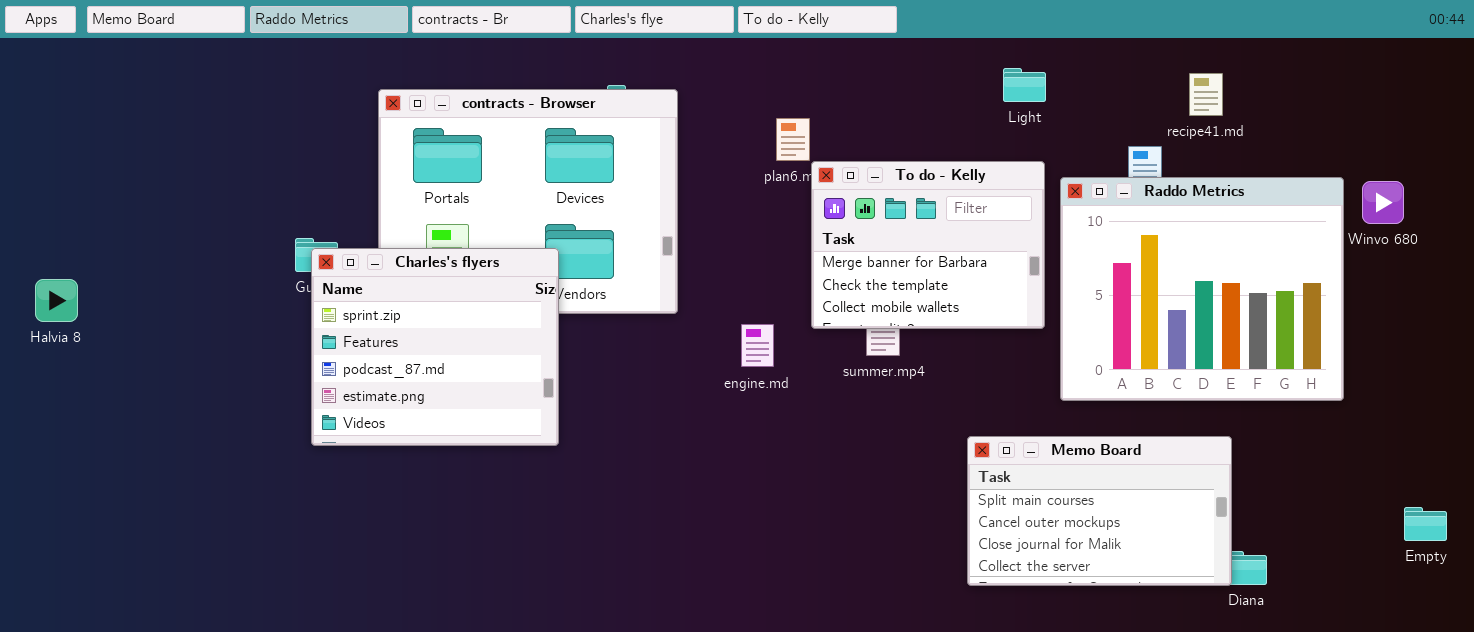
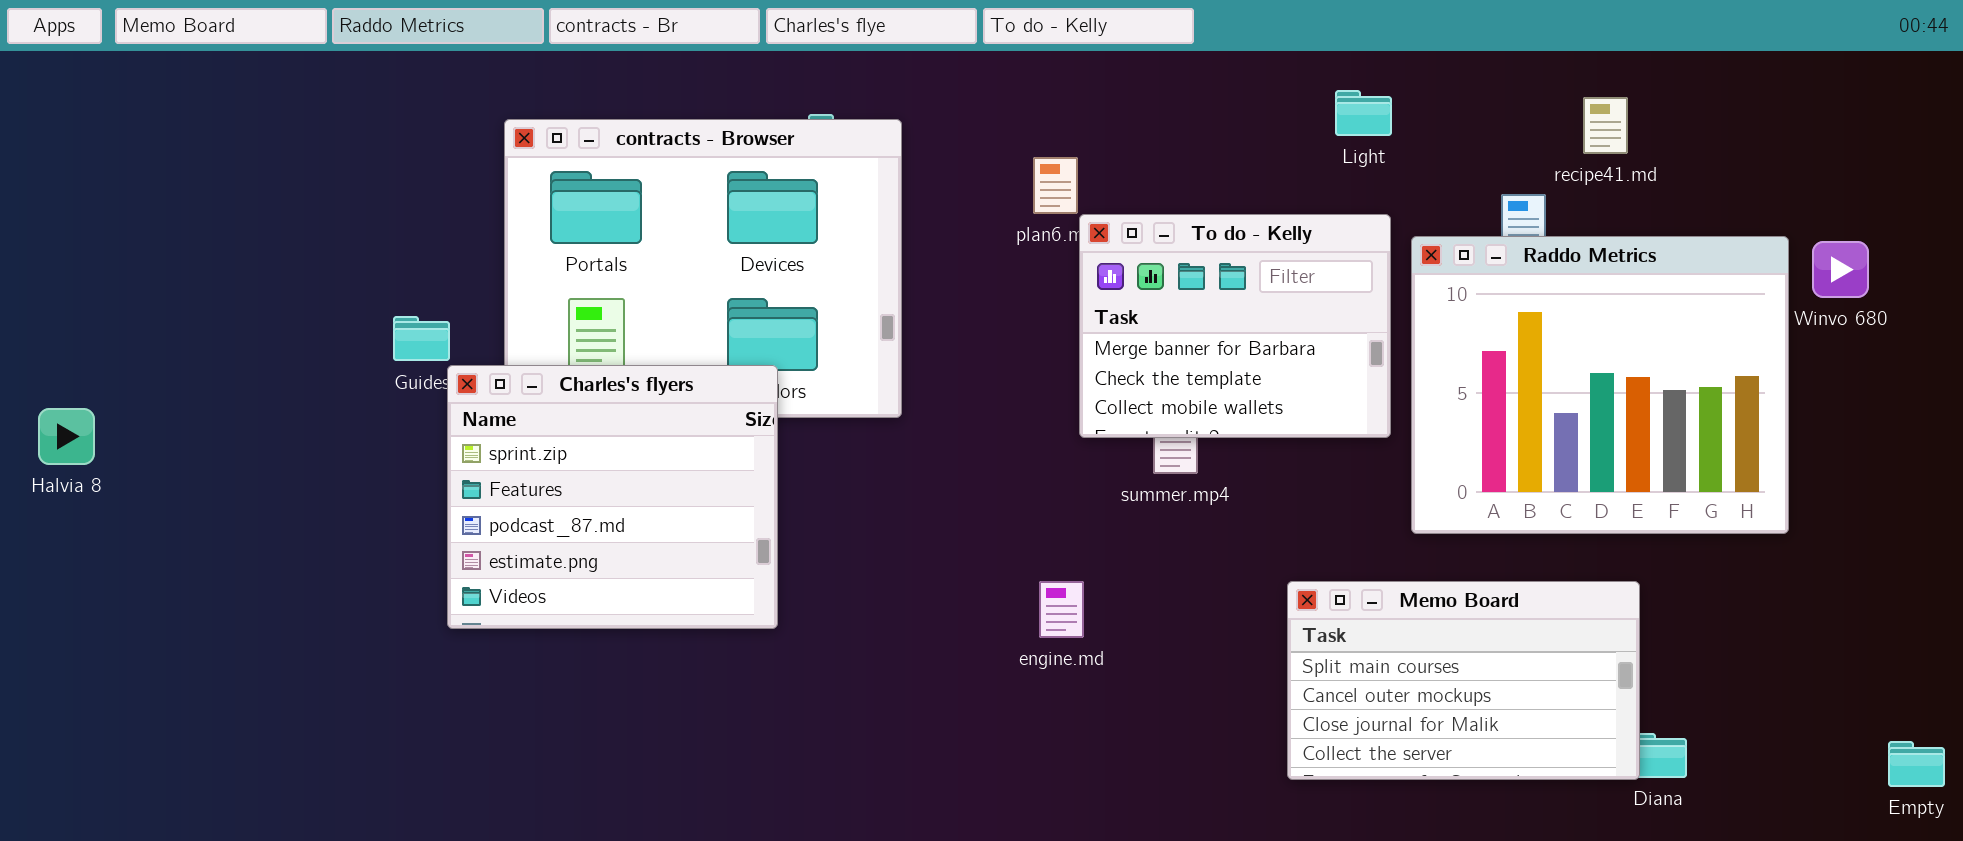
Charles's flyers: [311,248,559,446] -> [447,365,778,629], moved
Halvia 8: [35,279,78,322] -> [38,408,95,465], moved
engine.md: [741,324,774,367] -> [1039,581,1084,638], moved
Empty: [1404,507,1447,541] -> [1888,741,1945,787], moved

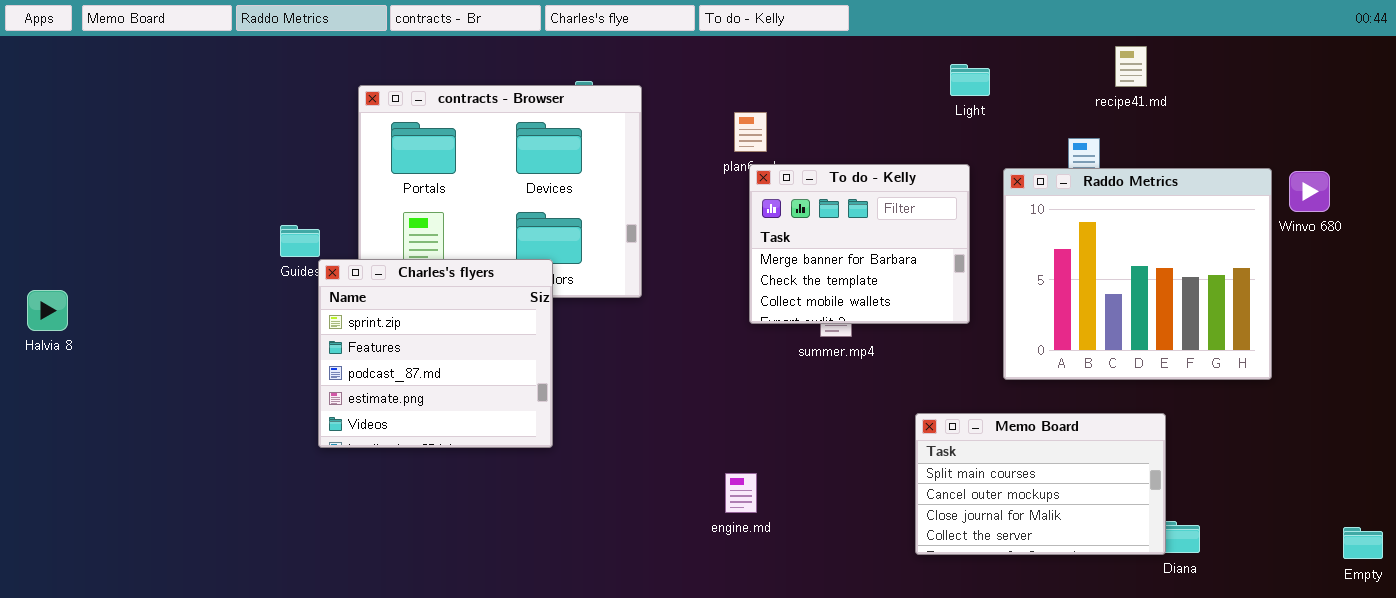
recipe41.md: [1583,97,1628,154] -> [1115,46,1147,87], moved
To do - Kelly: [1079,214,1391,438] -> [749,164,970,324], moved
engine.md: [1039,581,1084,638] -> [725,473,757,513], moved

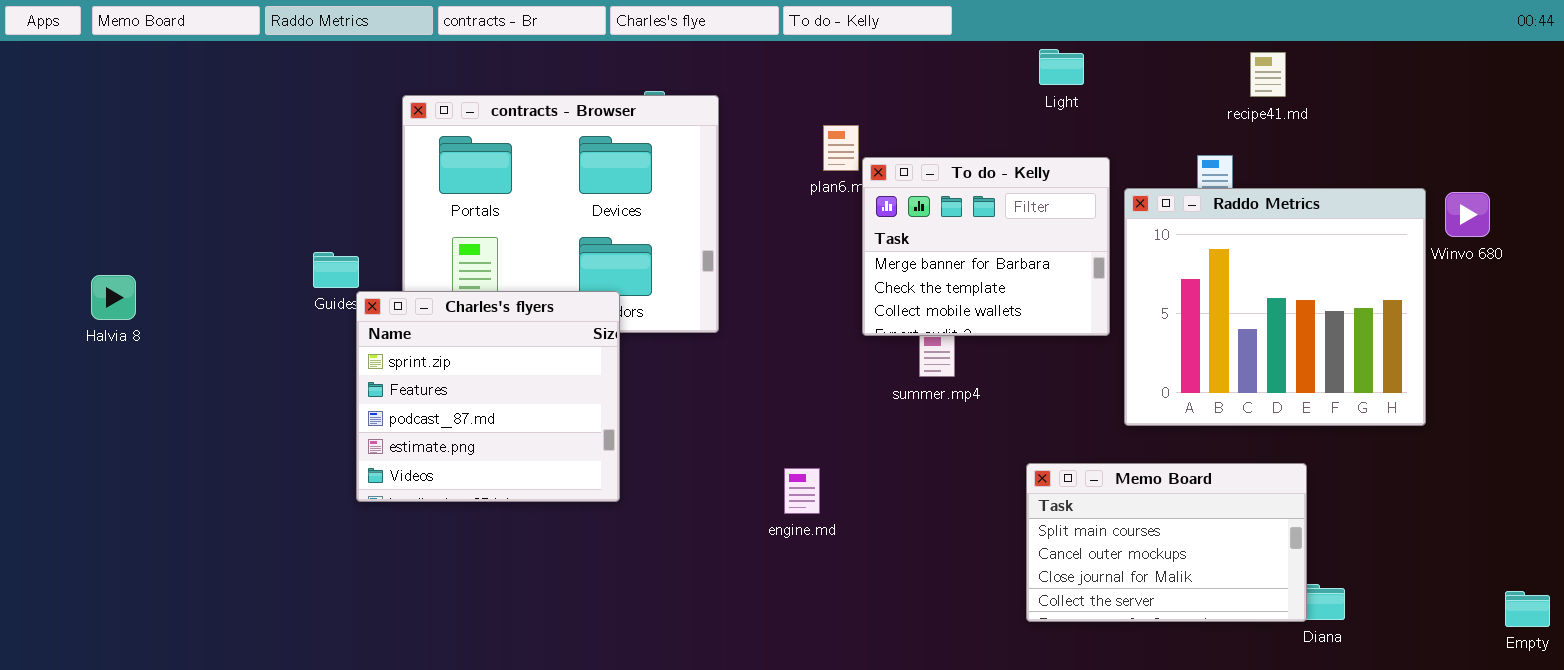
Light: [950,64,990,96] -> [1039,49,1084,85], moved
To do - Kelly: [749,164,970,324] -> [862,157,1110,336], moved
Halvia 8: [27,290,68,331] -> [91,275,136,320], moved
engine.md: [725,473,757,513] -> [784,468,820,514], moved

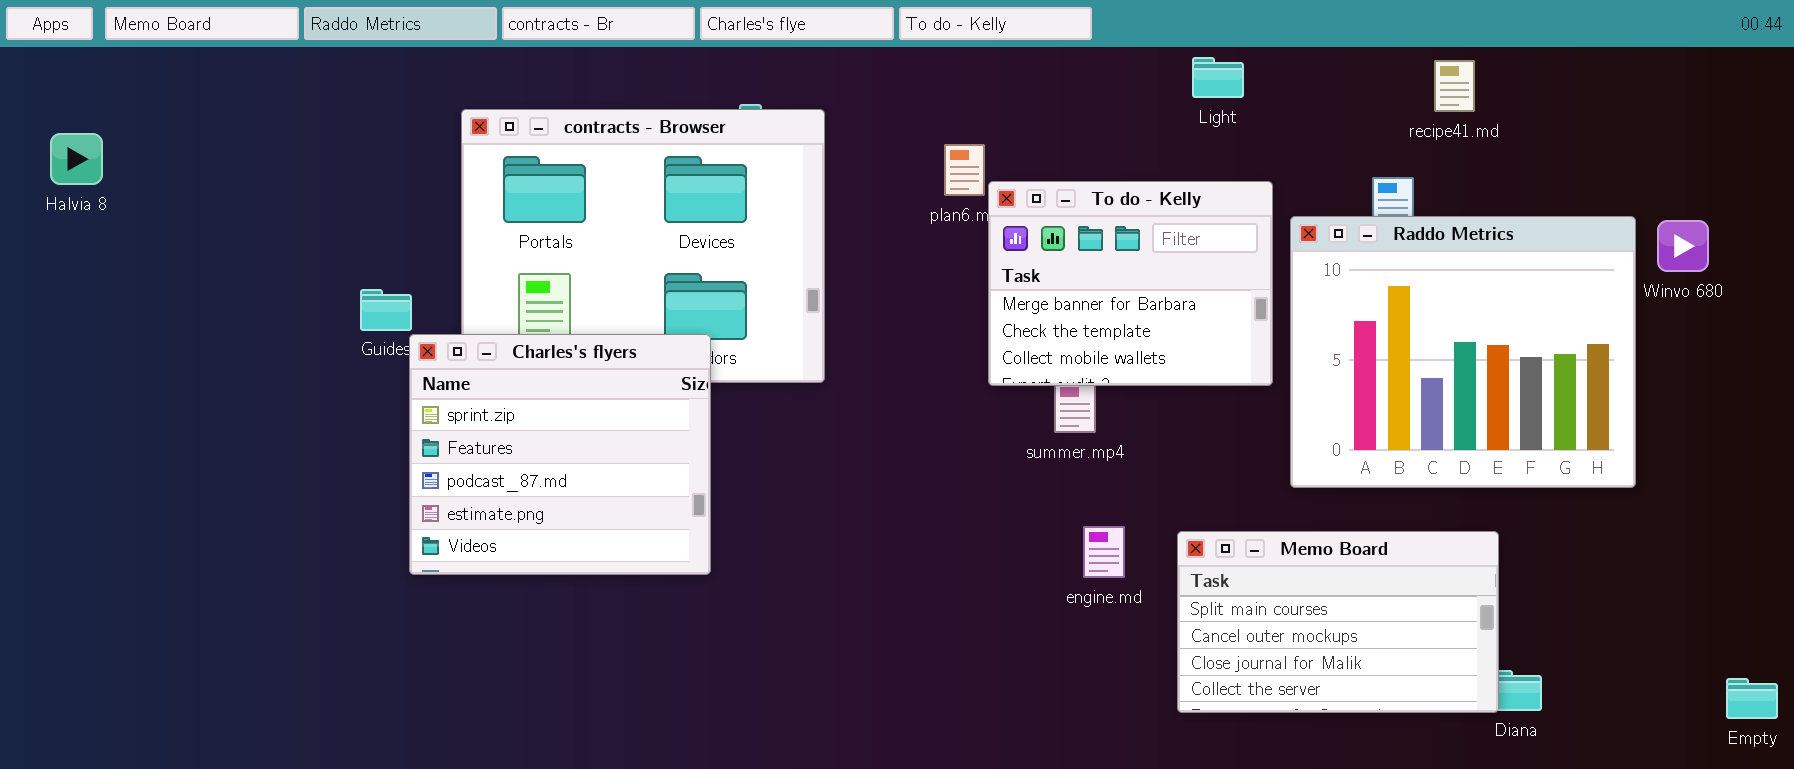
Halvia 8: [91,275,136,320] -> [50,133,103,185], moved
engine.md: [784,468,820,514] -> [1083,526,1125,578], moved

